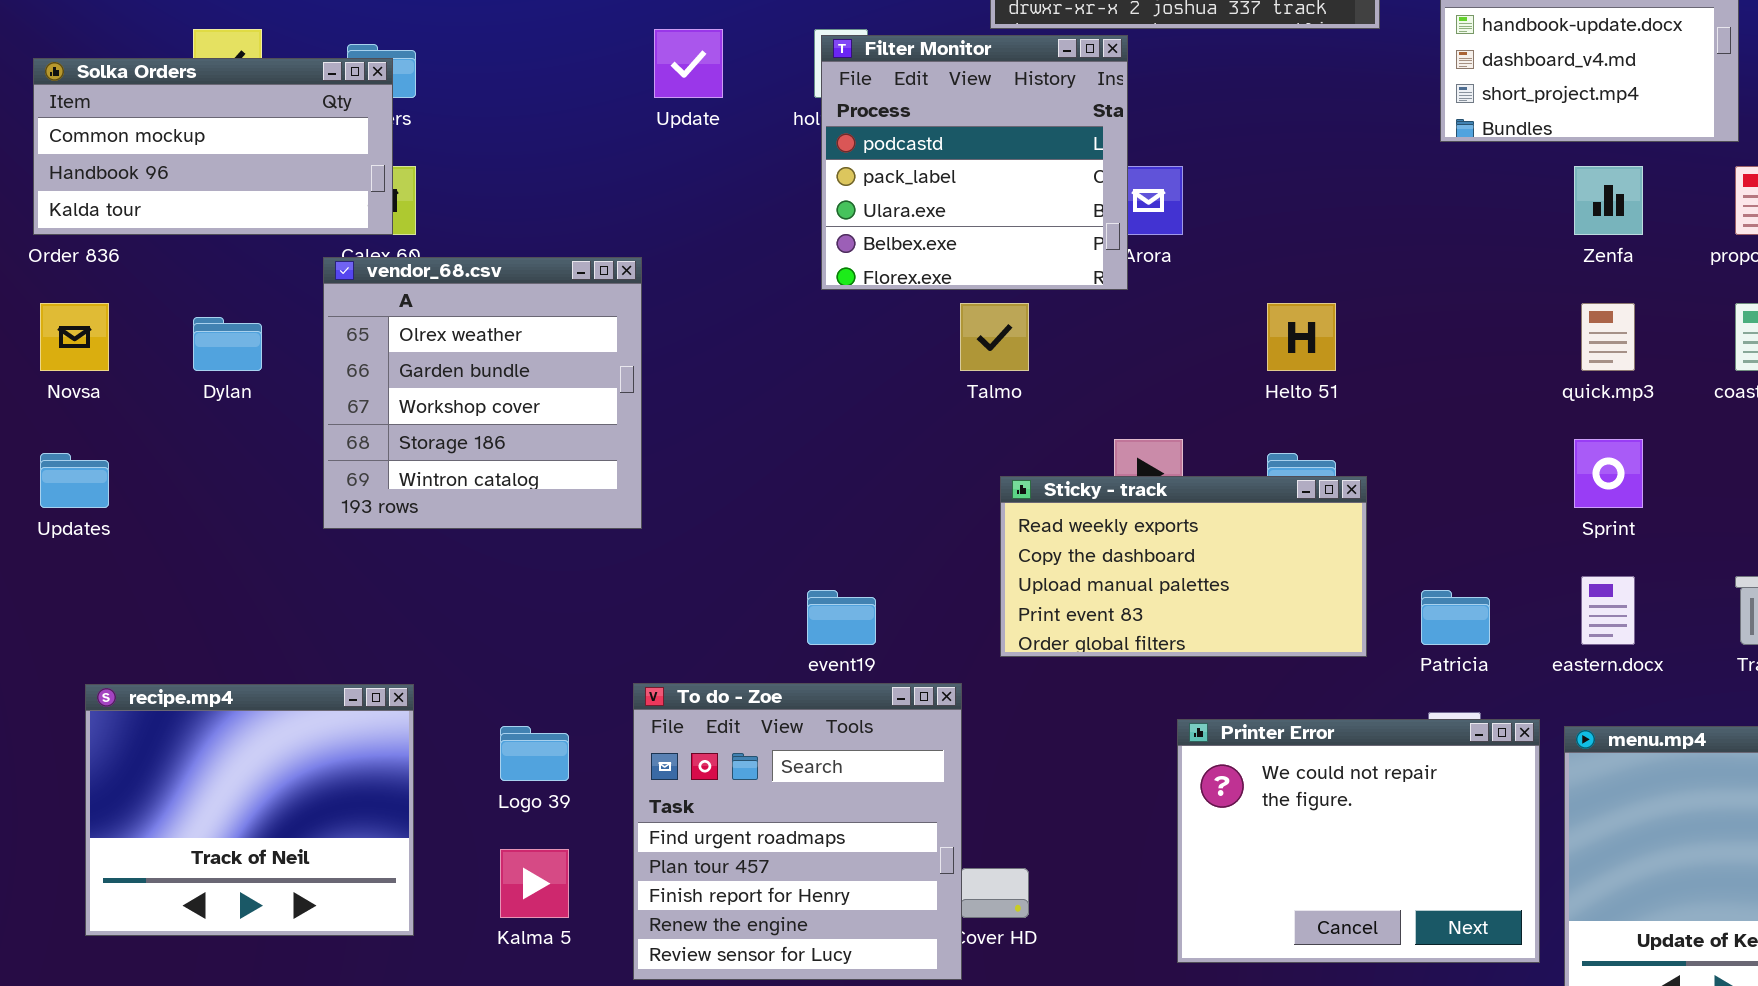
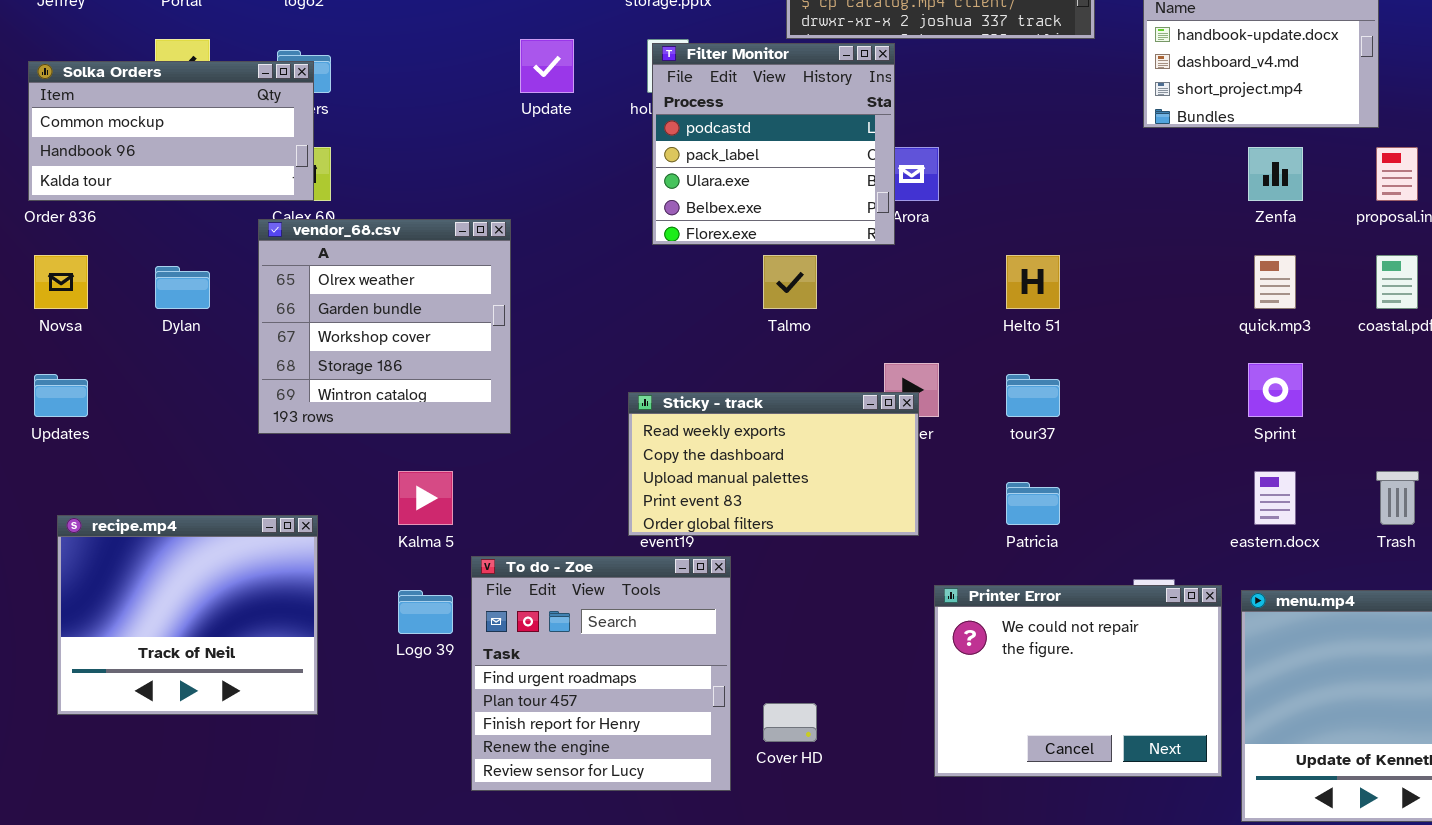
Sticky - track: [1000,476,1367,657] -> [628,392,919,536], moved
Patricia: [1421,590,1490,645] -> [1006,482,1060,525], moved
To do - Zoe: [633,683,962,980] -> [471,556,731,791], moved
recipe.mp4: [85,684,414,936] -> [57,515,318,715], moved
Kalma 5: [500,849,569,918] -> [398,471,453,525], moved

